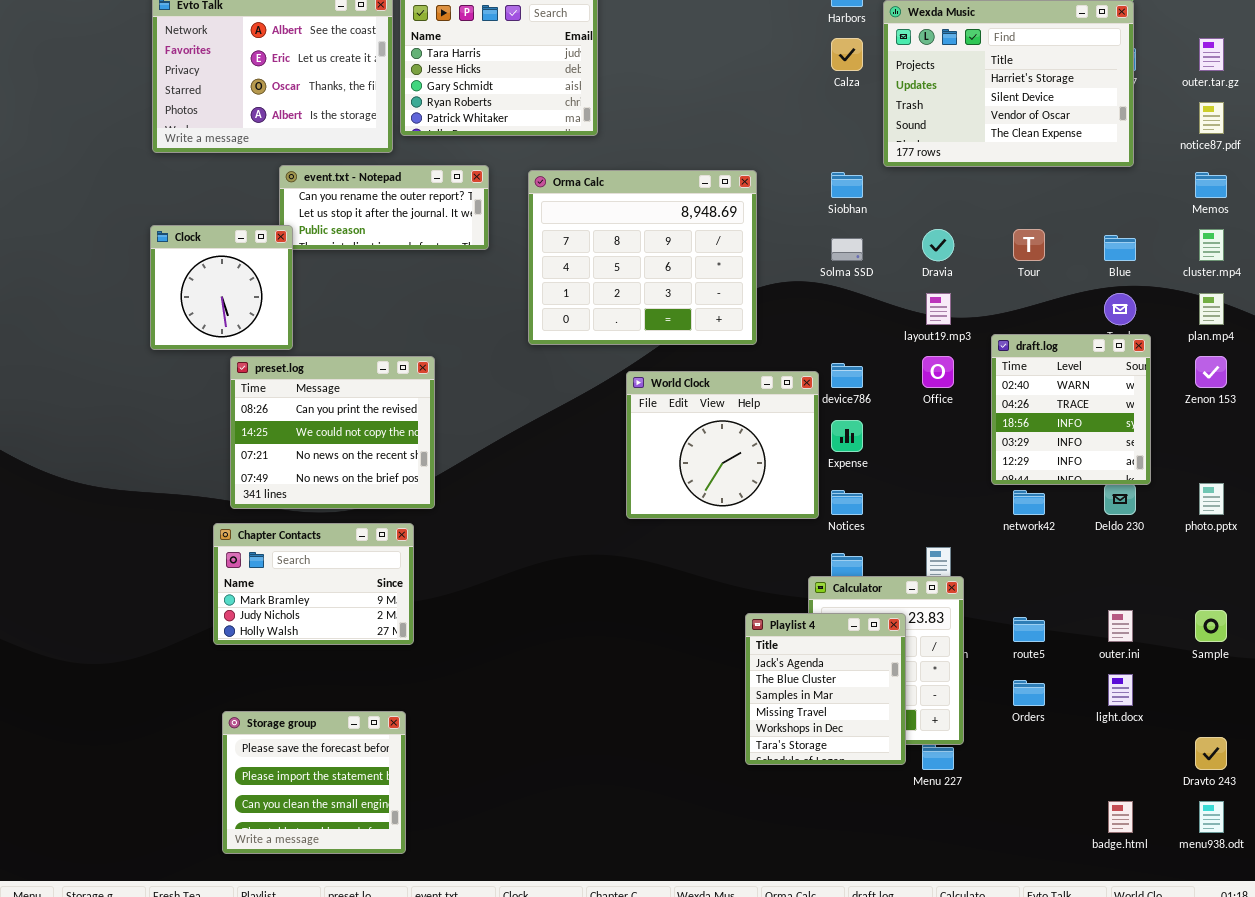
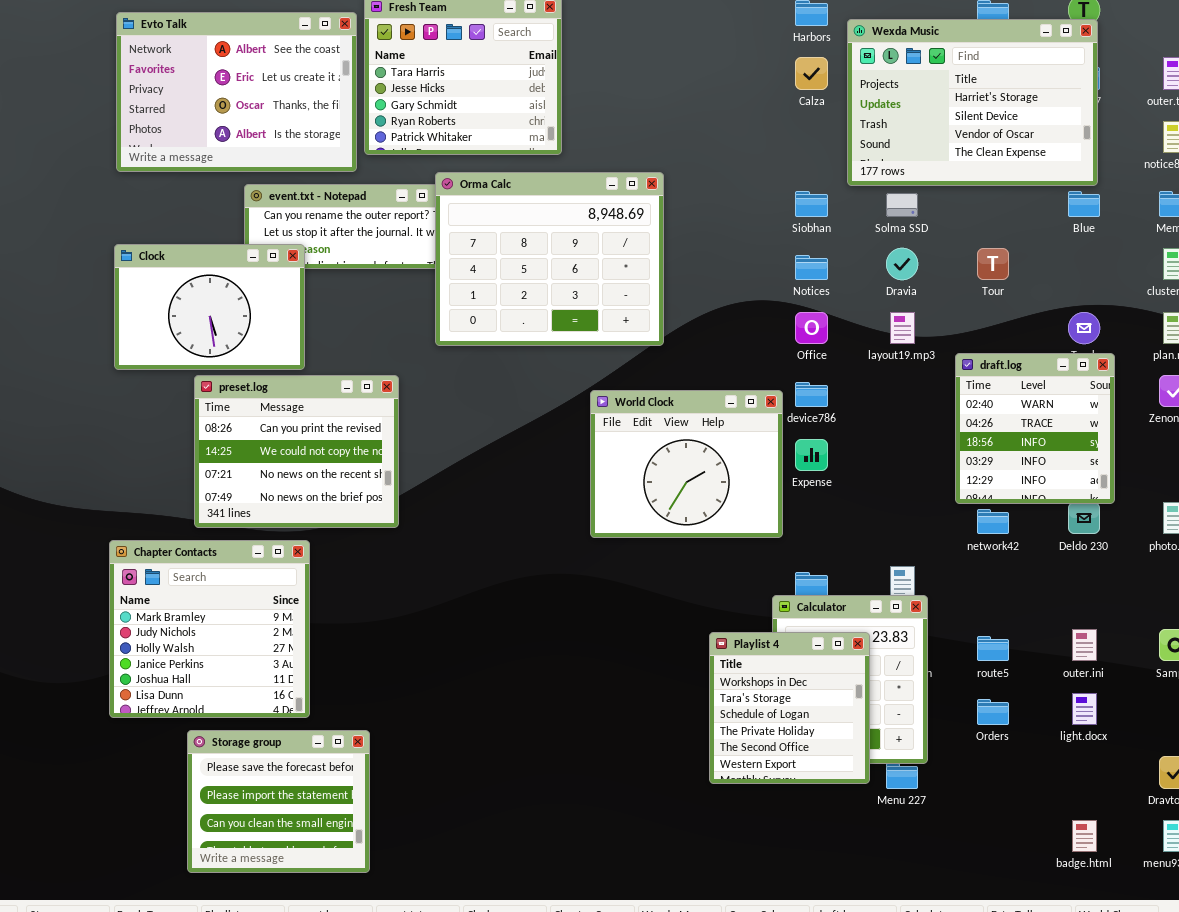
Orma Calc: [528,170,757,345] -> [435,172,664,346], moved
Clock: [150,225,293,350] -> [114,244,305,370], resized
Blue: [1104,235,1136,261] -> [1068,191,1100,217], moved
Solma SSD: [831,238,863,261] -> [886,193,918,217], moved
Office: [922,356,954,388] -> [795,312,828,344], moved
Notices: [831,490,863,515] -> [795,255,828,280], moved
Chapter Contacts: [213,523,414,645] -> [109,540,310,718], moved, resized
Playlist 4: [745,613,906,765] -> [709,632,870,784], scrolled down 4 rows

